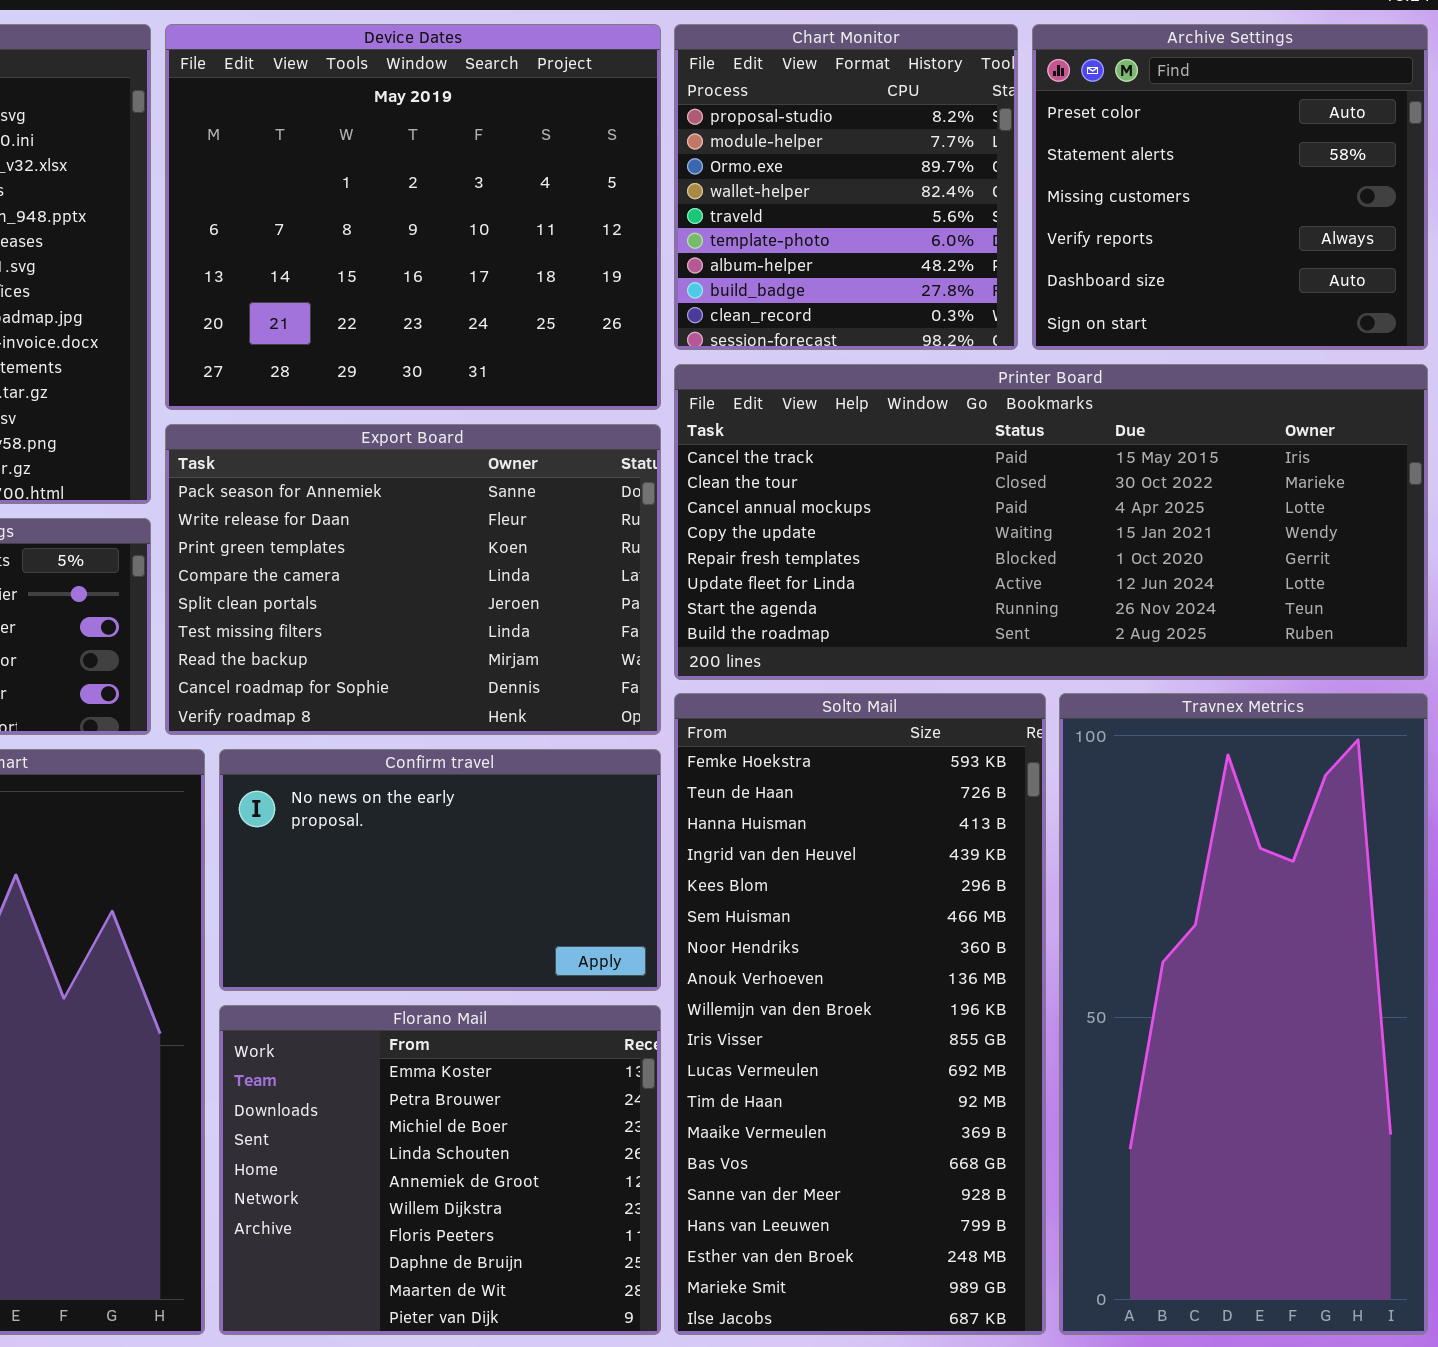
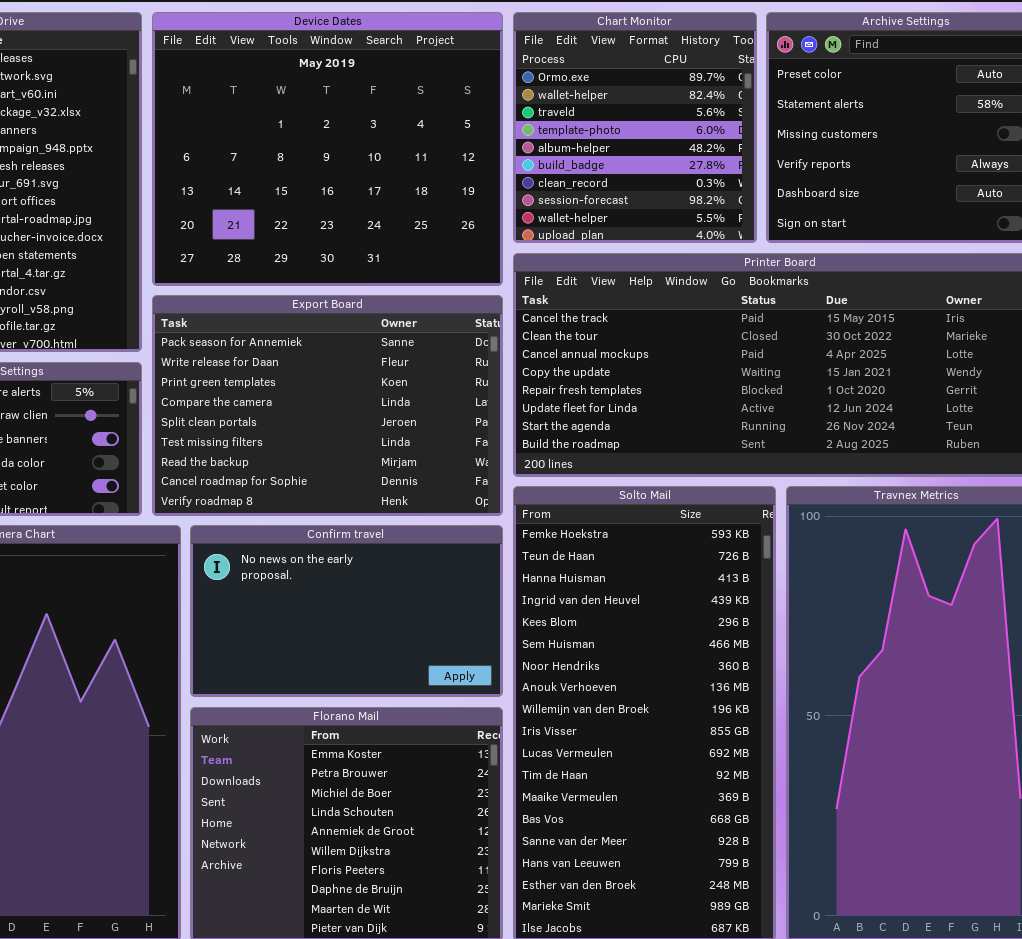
Chart Monitor: [674,24,1018,350] -> [513,12,757,243], scrolled down 2 rows

